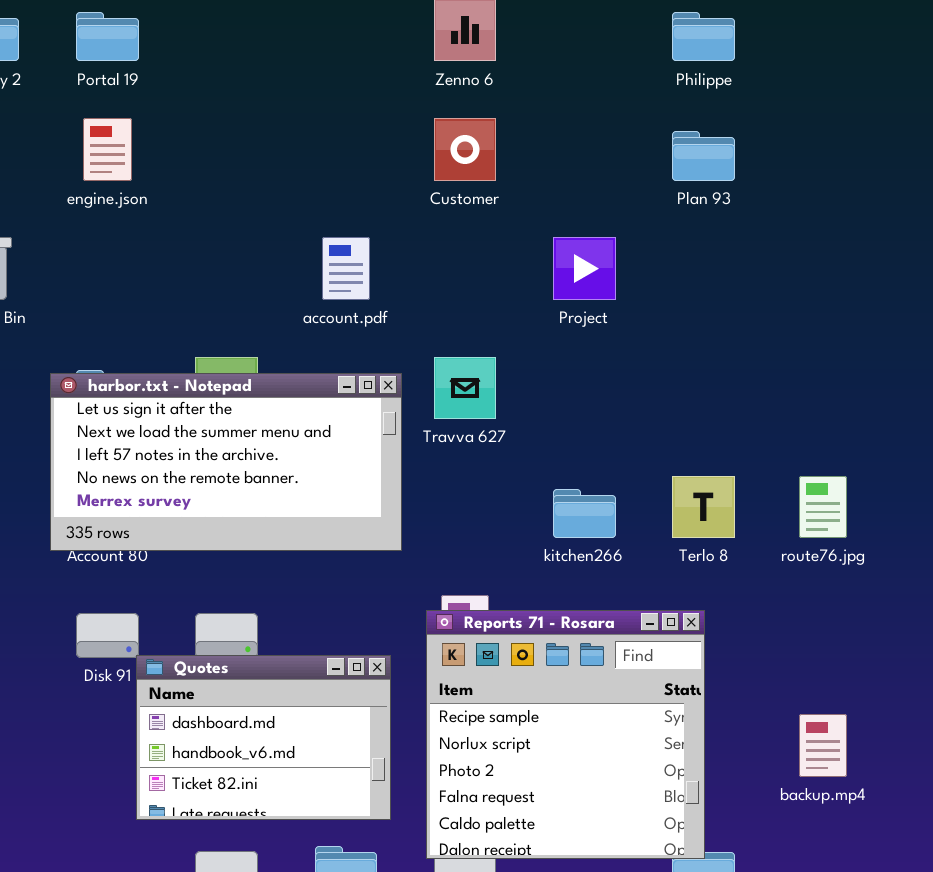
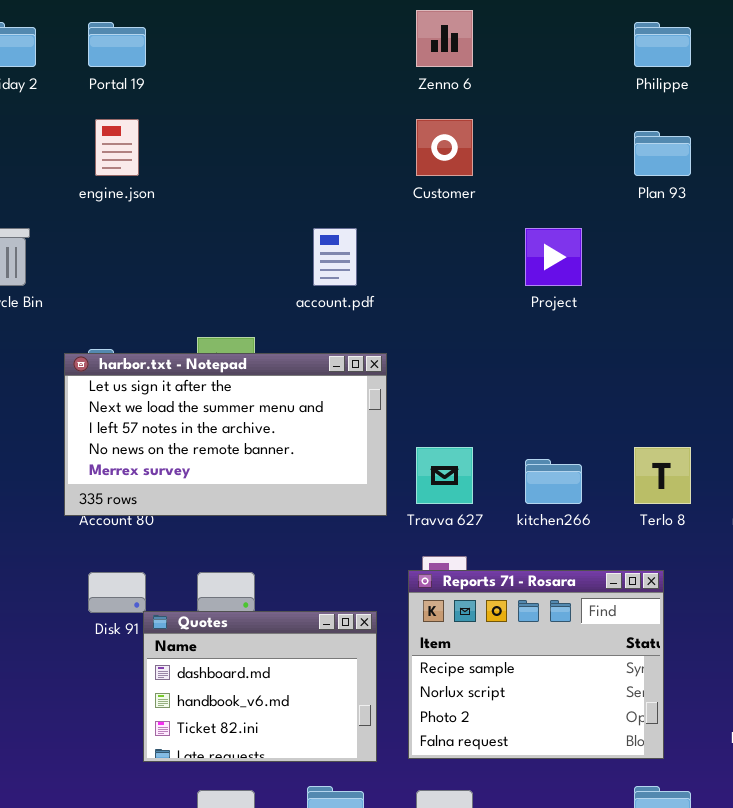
Travva 627: [434,357,496,419] -> [416,447,473,504], moved
Reports 71 - Rosara: [426,610,705,859] -> [408,570,664,759], resized

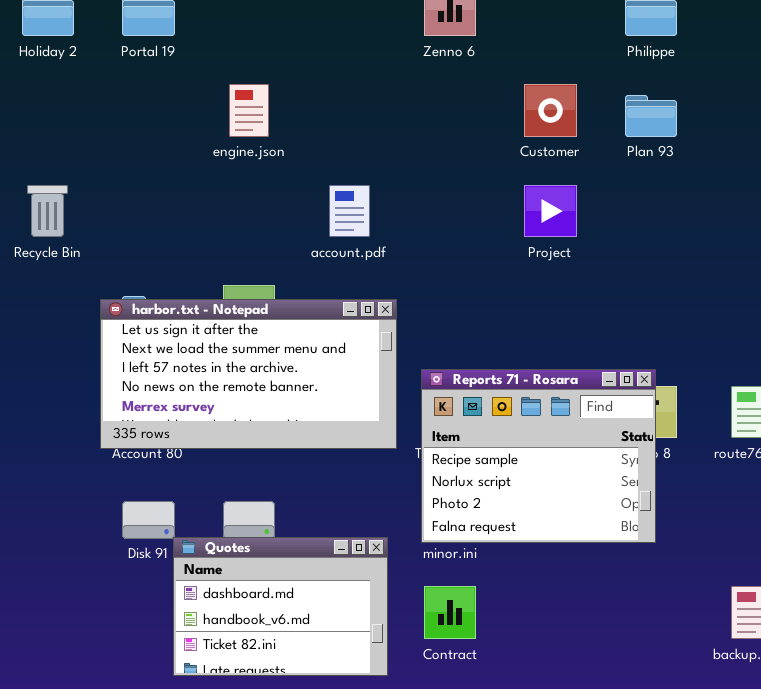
engine.json: [95,119,139,176] -> [229,84,269,137], moved
Customer: [416,119,473,176] -> [524,84,577,137], moved
Reports 71 - Rosara: [408,570,664,759] -> [421,369,656,543], moved

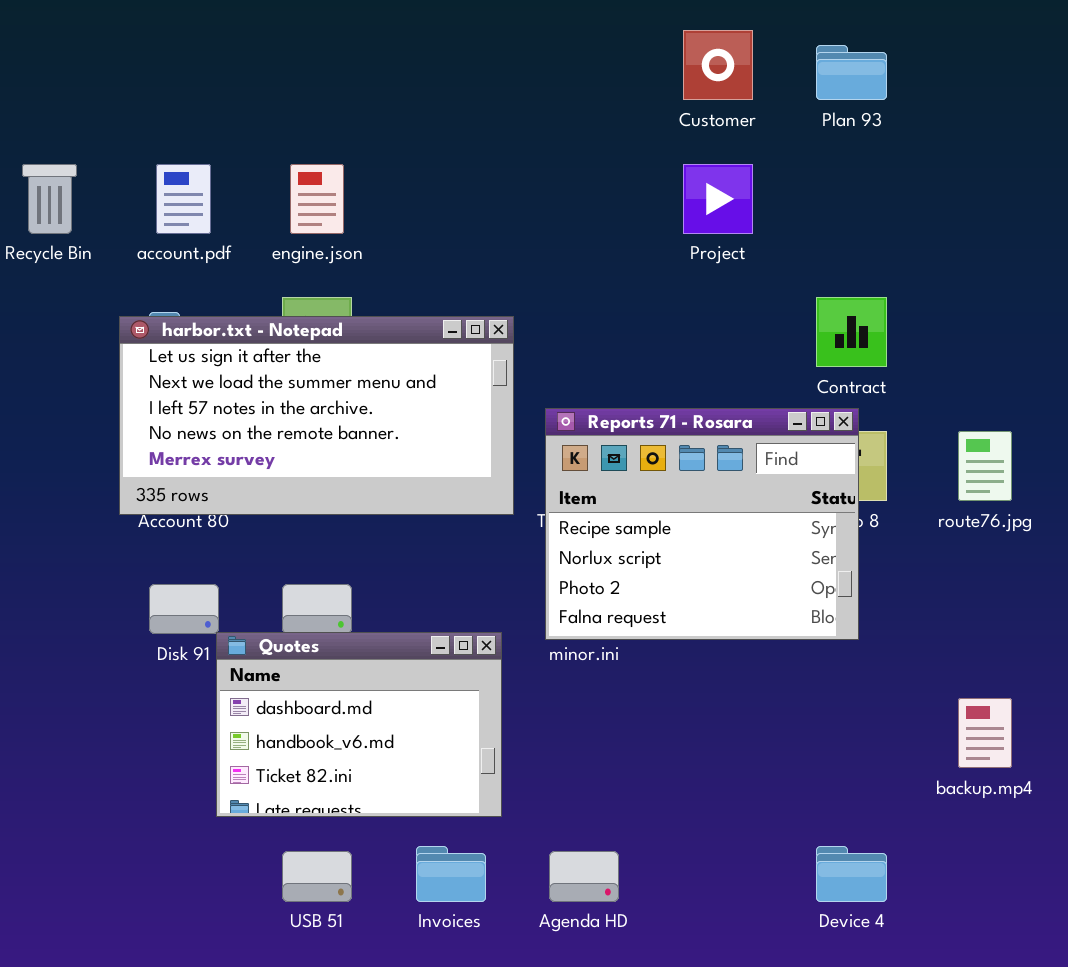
engine.json: [229,84,269,137] -> [290,164,344,234], moved
account.pdf: [329,185,370,237] -> [156,164,211,234], moved
Contract: [424,586,476,639] -> [816,297,887,367], moved

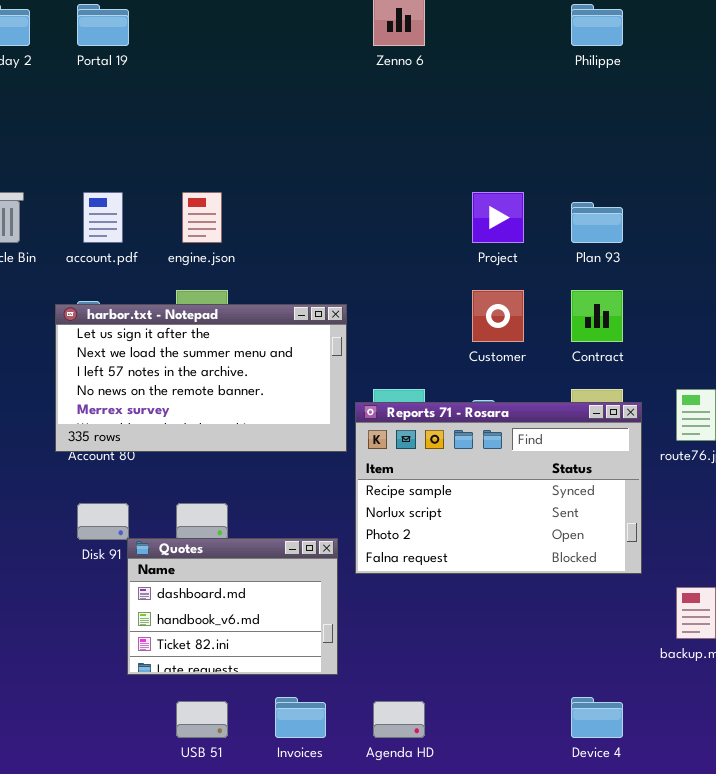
Customer: [683,30,753,100] -> [472,290,524,342], moved
Plan 93: [816,45,887,100] -> [571,202,623,243], moved
Reports 71 - Rosara: [545,408,859,640] -> [355,402,642,574], moved, resized

